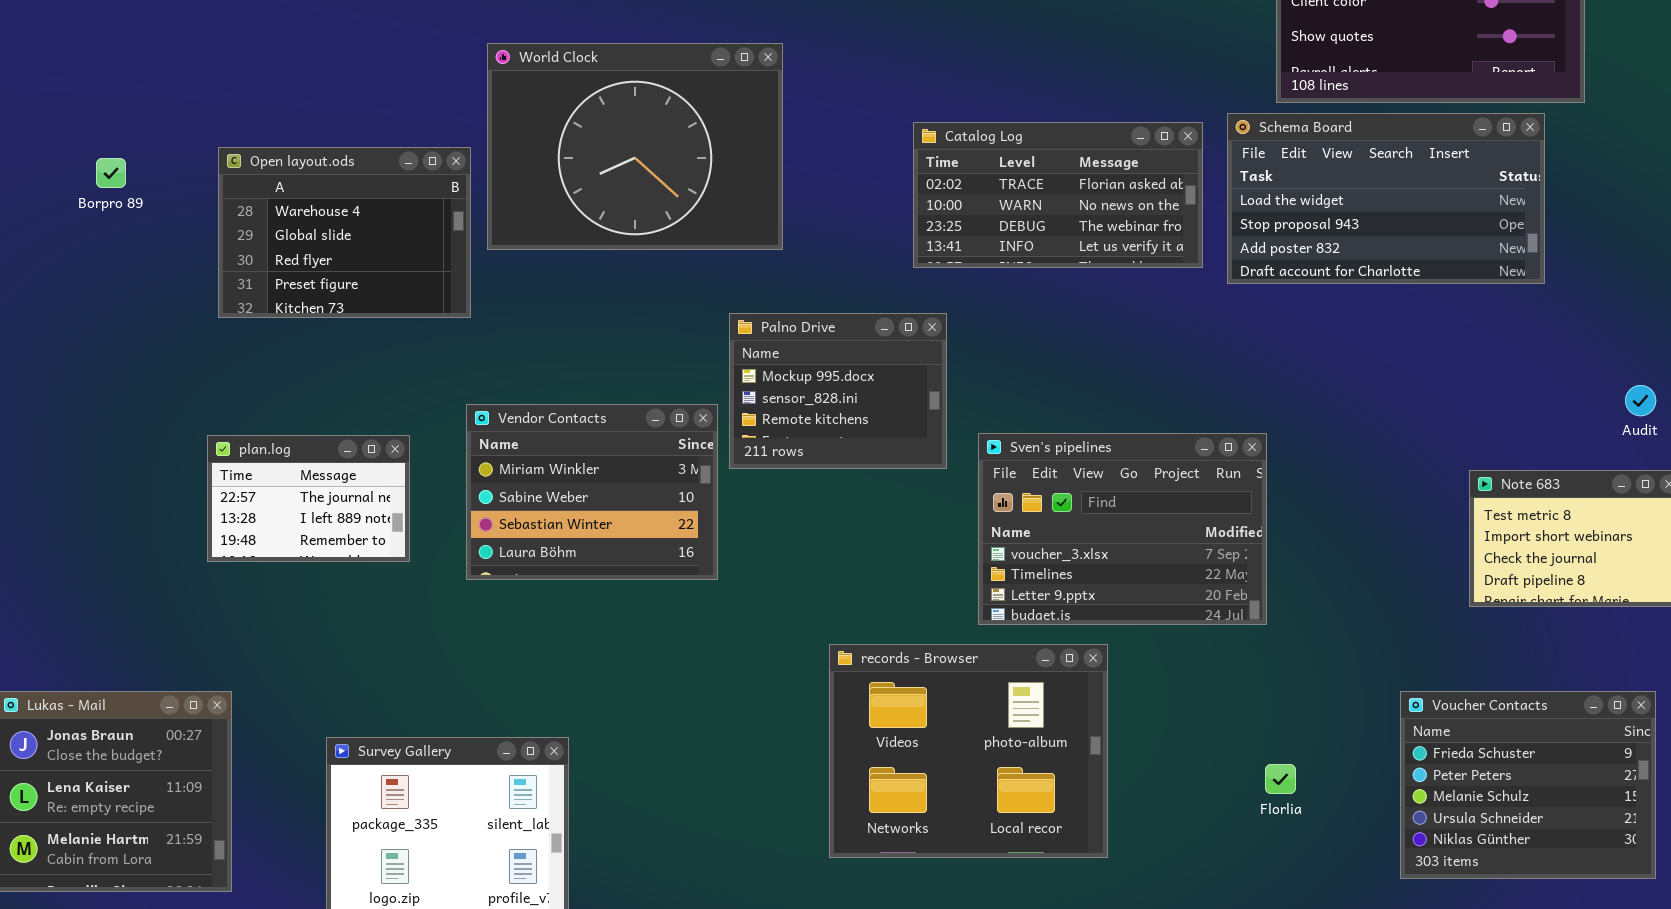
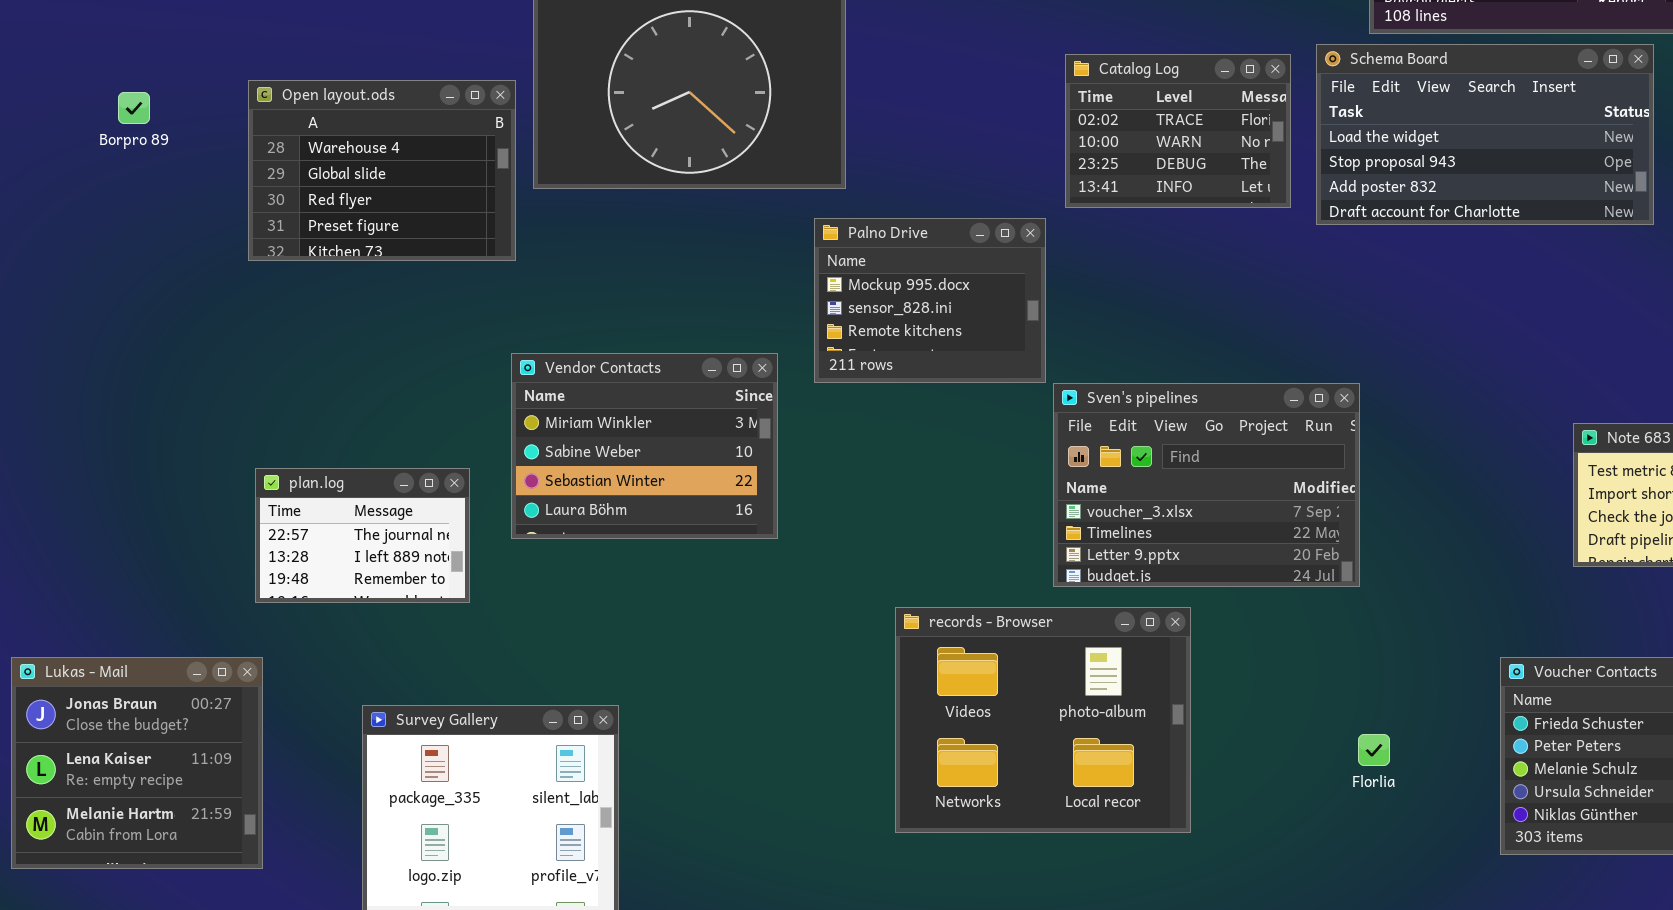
Catalog Log: [913,122,1203,268] -> [1065,54,1291,208], resized
Palno Drive: [729,313,947,469] -> [814,218,1046,383], moved
plan.log: [207,435,410,562] -> [255,468,470,603], moved

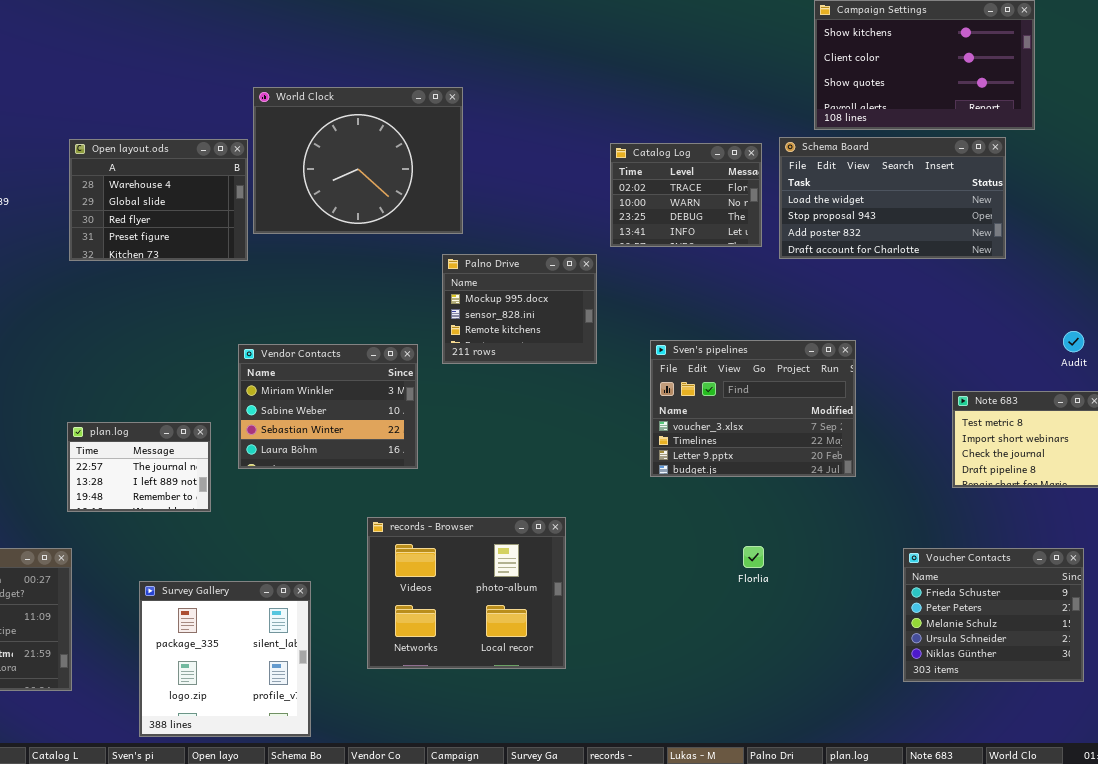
Open layout.ods: [248,80,516,261] -> [69,139,248,261], moved
Sven's pipelines: [1053,383,1360,587] -> [650,340,856,477], moved
records - Browser: [895,607,1191,833] -> [367,517,566,669], moved
Florlia: [1358,734,1390,766] -> [743,546,764,568], moved

